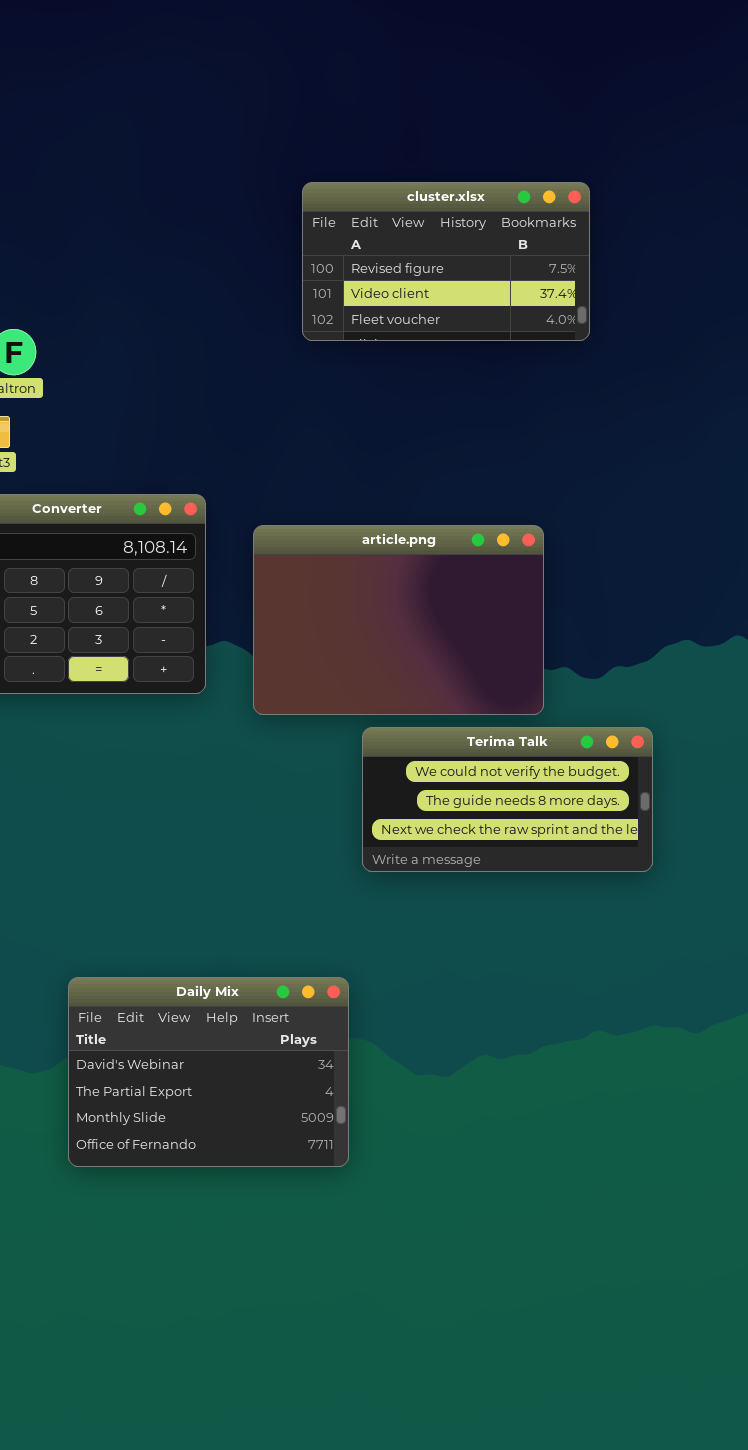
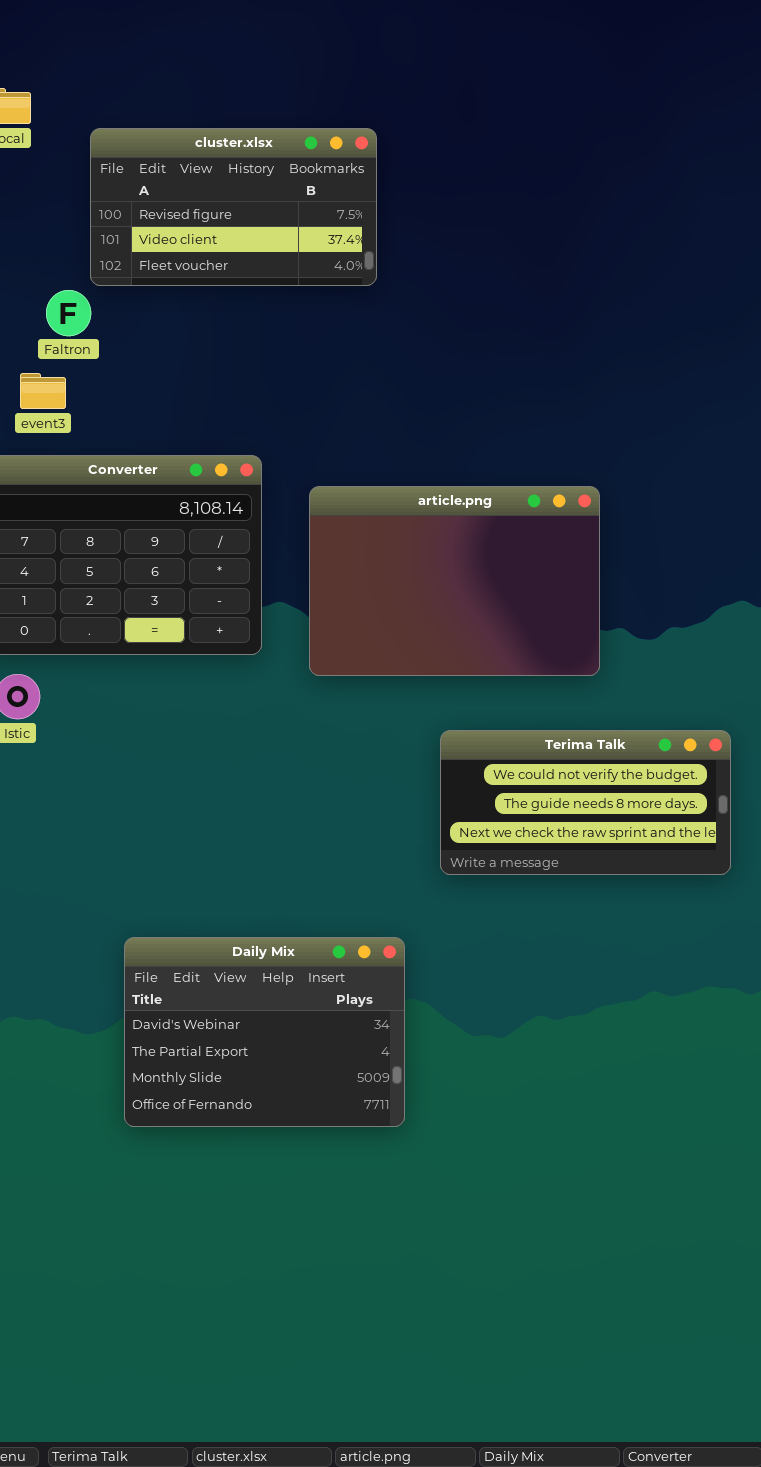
cluster.xlsx: [302,182,590,341] -> [90,128,377,286], moved
Terima Talk: [362,727,653,872] -> [440,730,731,875], moved

